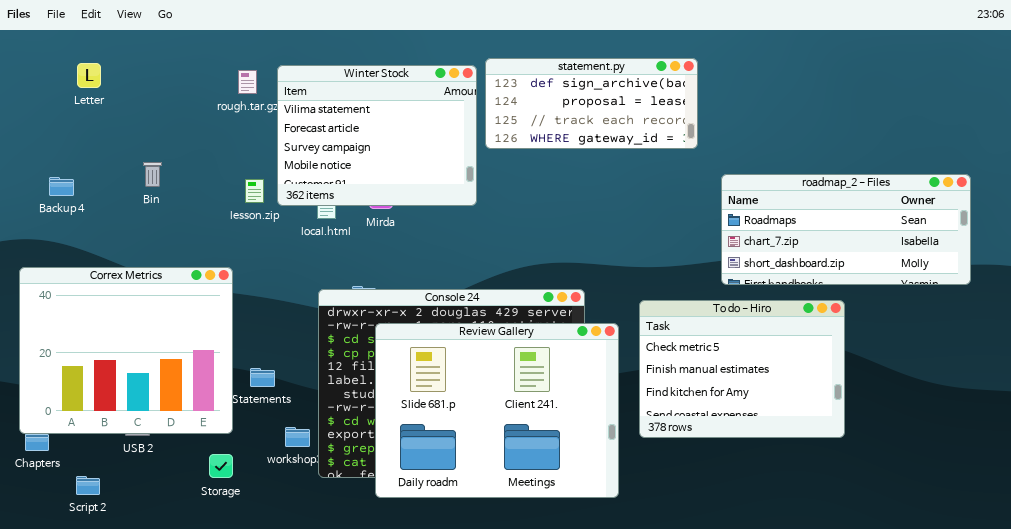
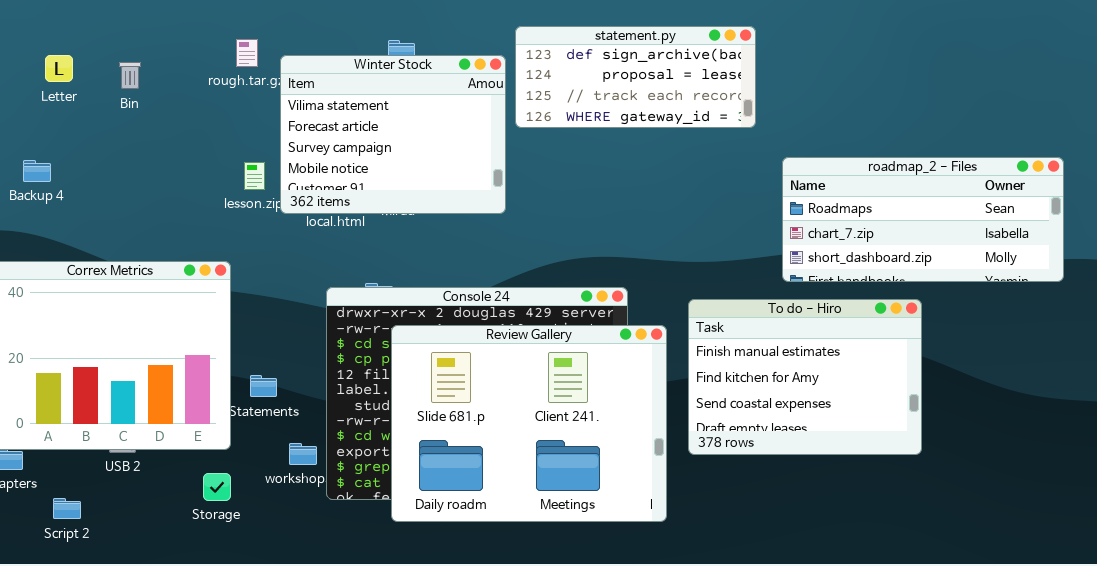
Letter: [77,63,101,88] -> [45,55,73,82], moved
Winter Stock: [277,65,477,206] -> [280,55,506,214], moved
Bin: [143,162,162,187] -> [119,62,141,89], moved
To do - Hiro: [639,300,845,438] -> [688,299,922,455], scrolled down 1 row

